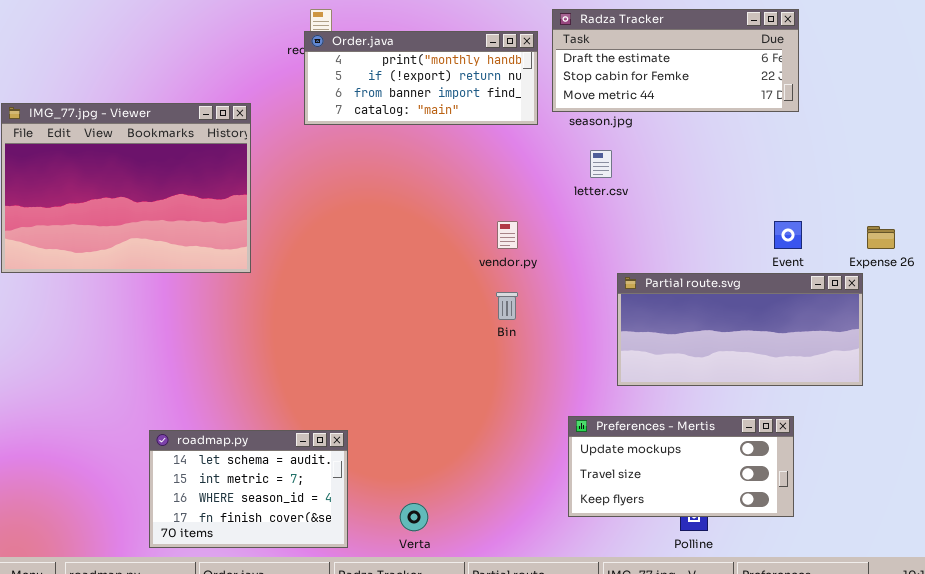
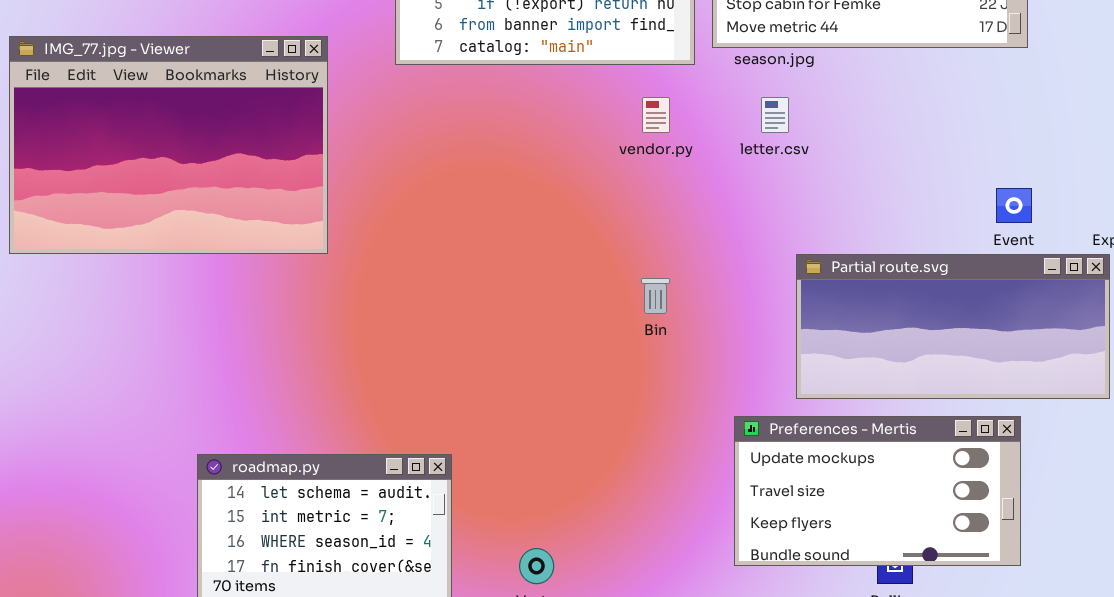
vendor.py: [497,221,518,249] -> [642,97,670,133], moved
Preferences - Mertis: [568,416,794,517] -> [734,416,1021,566], resized

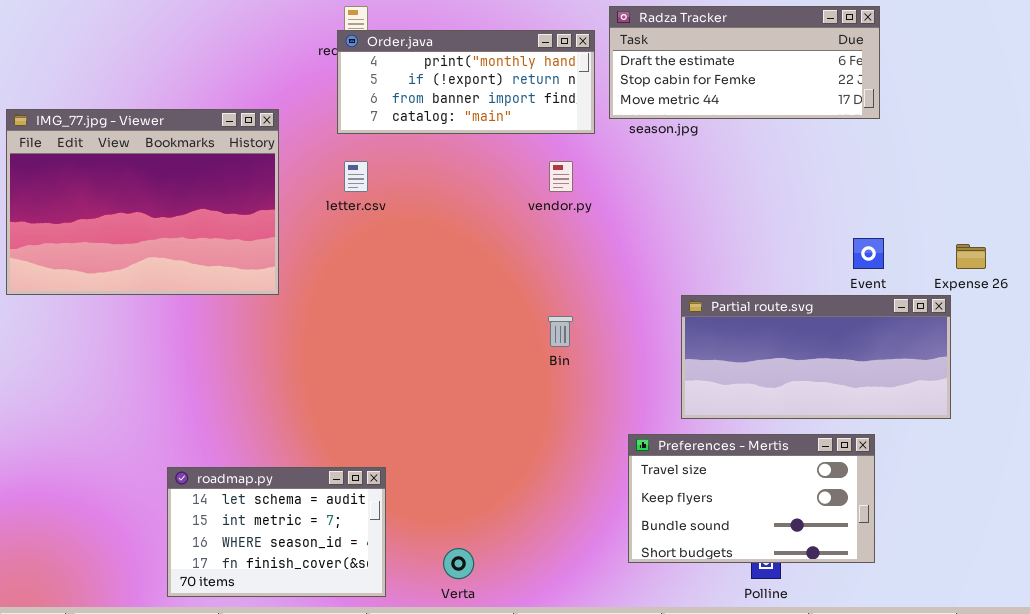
letter.csv: [761,97,789,133] -> [344,161,368,192], moved
Preferences - Mertis: [734,416,1021,566] -> [628,434,875,563], scrolled down 1 row

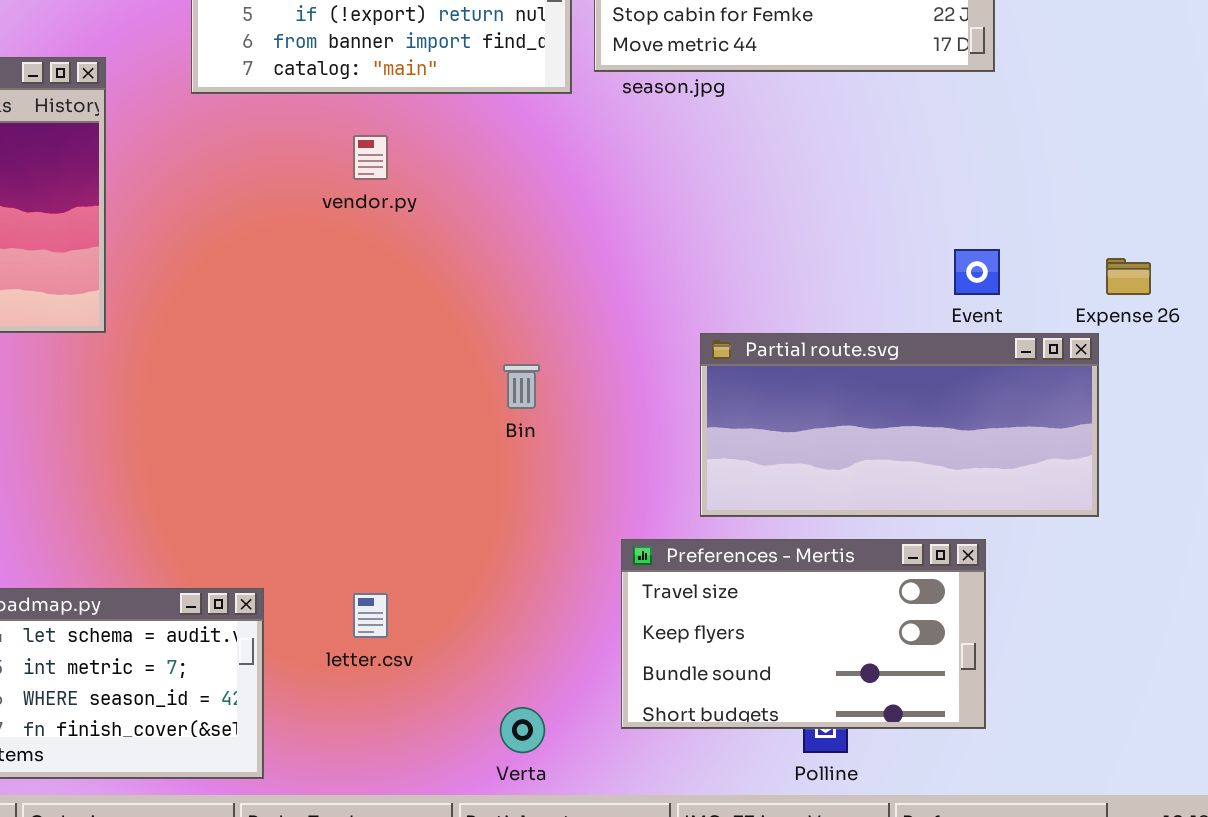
letter.csv: [344,161,368,192] -> [353,593,388,638], moved
vendor.py: [549,161,573,192] -> [353,135,388,180], moved
Verta: [443,548,474,579] -> [500,707,545,753], moved

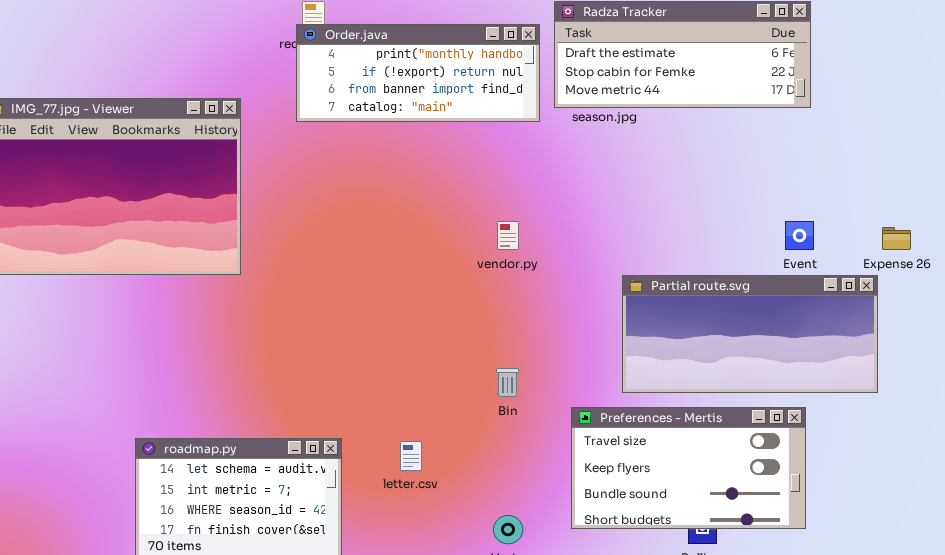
vendor.py: [353,135,388,180] -> [497,221,519,250], moved
Bin: [503,364,540,409] -> [496,368,519,397], moved

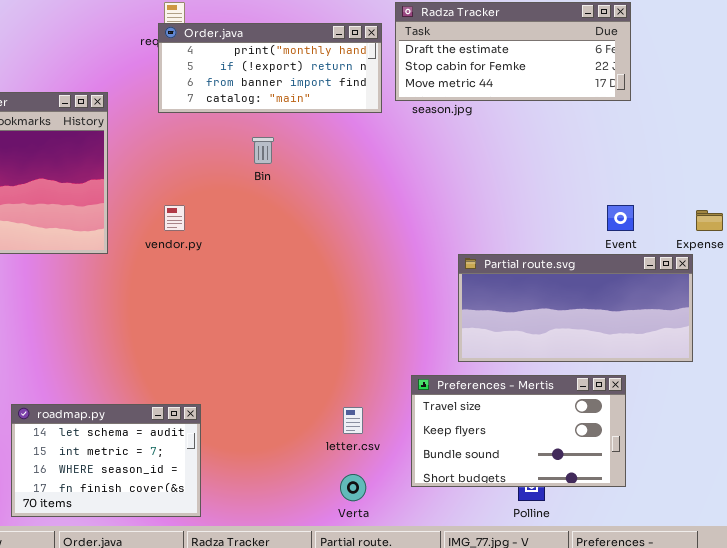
vendor.py: [497,221,519,250] -> [164,205,185,231], moved
Bin: [496,368,519,397] -> [252,137,274,164], moved
letter.csv: [400,441,422,471] -> [343,407,363,434], moved

